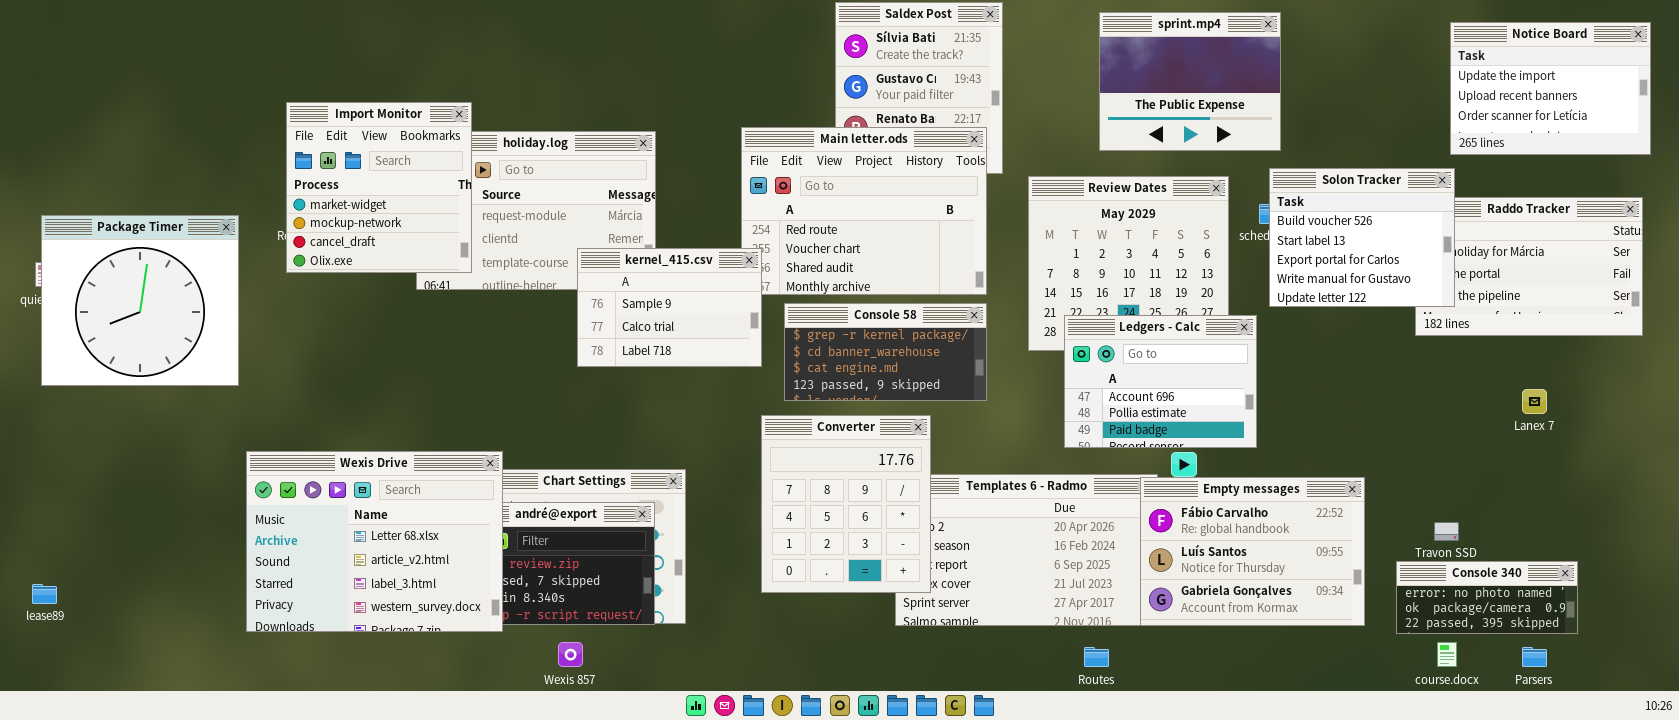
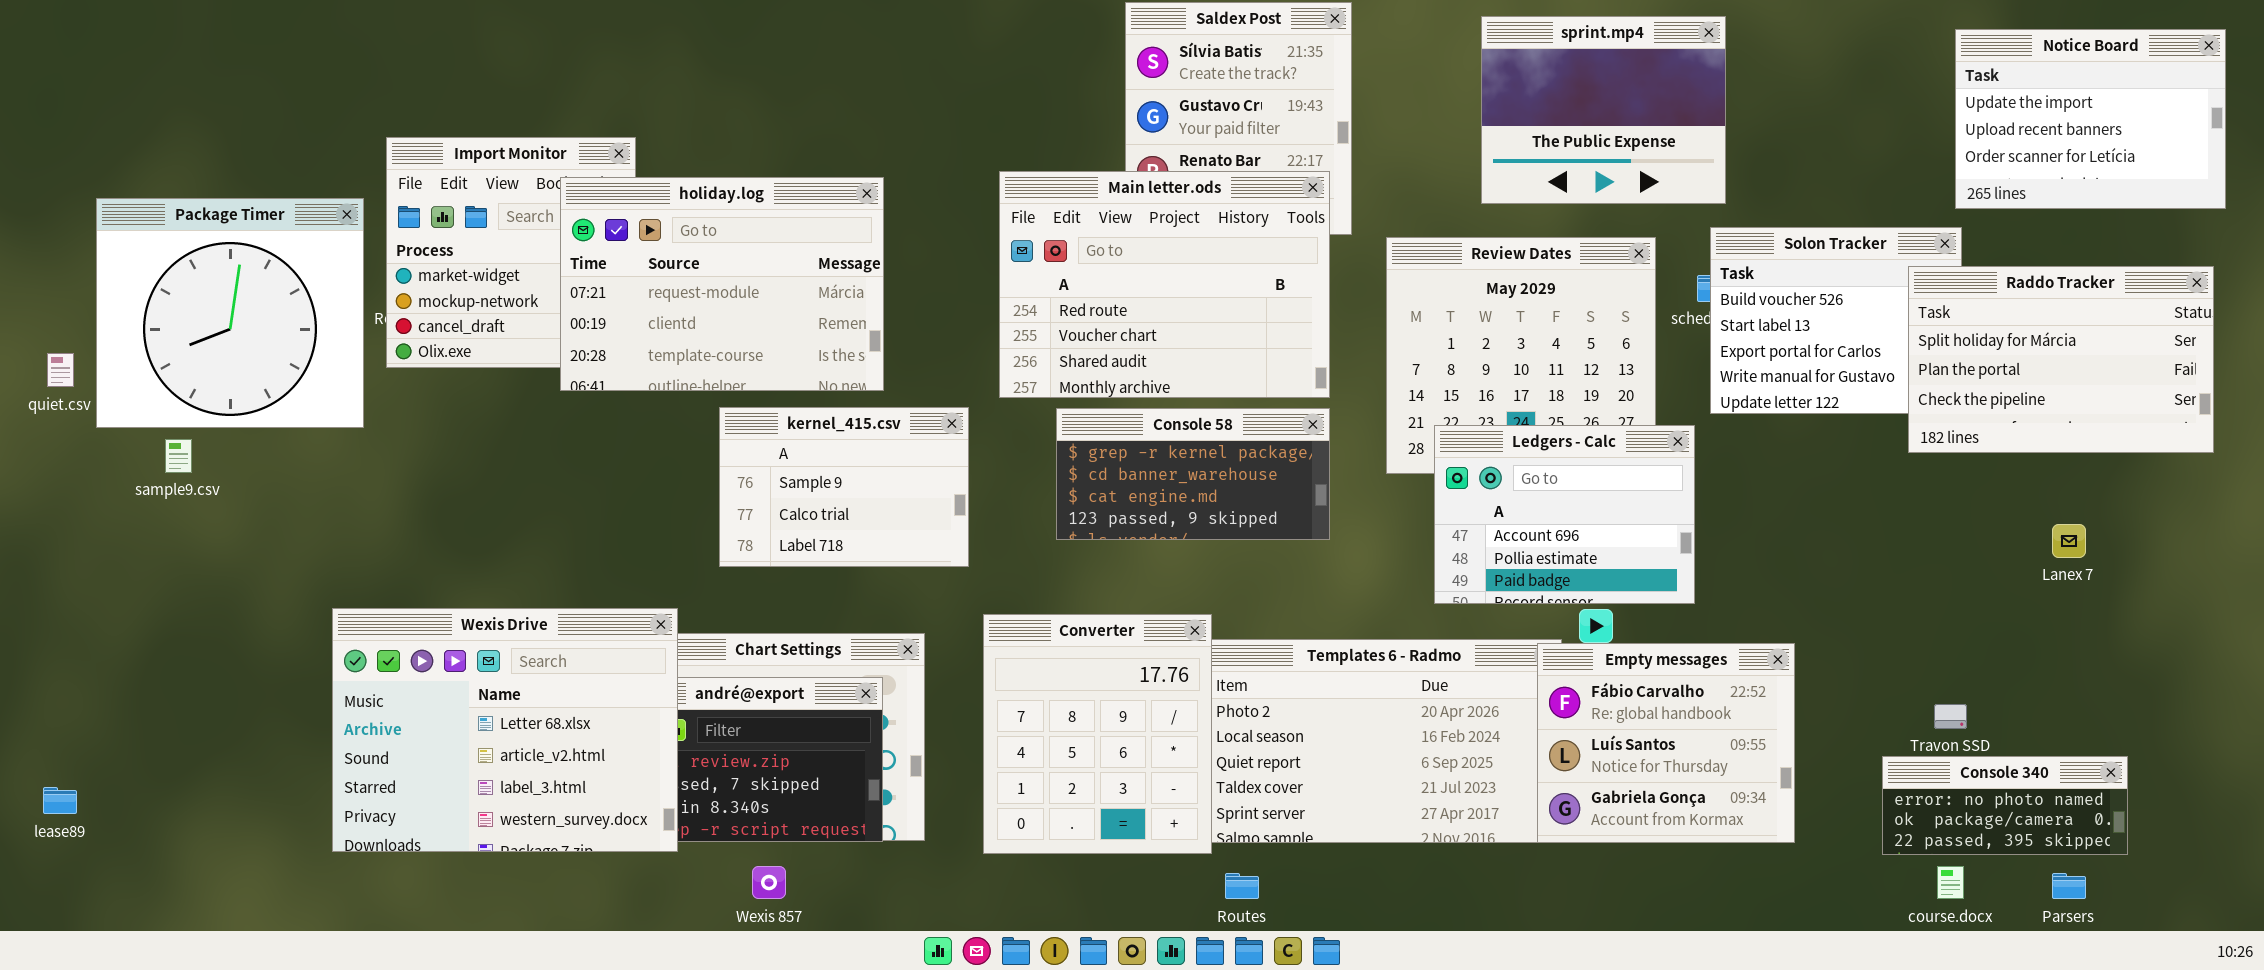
holiday.log: [416,131,656,290] -> [560,177,884,391], raised
Raddo Tracker: [1415,197,1643,336] -> [1908,266,2214,453], raised
Package Timer: [41,215,239,386] -> [96,198,364,428], moved
kernel_415.csv: [577,248,762,367] -> [719,407,969,567], moved
Converter: [761,415,931,593] -> [983,614,1212,854], moved
Empty messages: [1140,477,1365,626] -> [1537,643,1795,843], resized
Routes: [1084,647,1109,667] -> [1225,873,1259,899], moved

